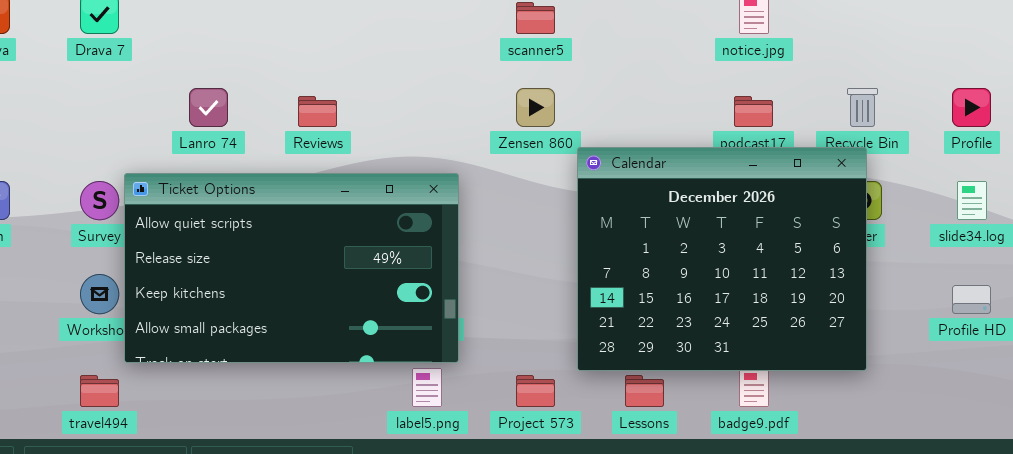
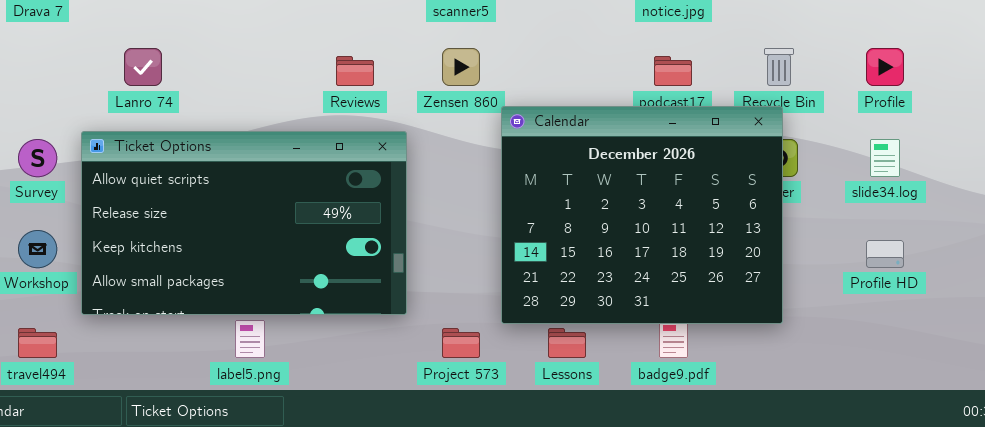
Reviews: [298,96,337,127] -> [336,56,374,86], moved
Ticket Options: [124,173,459,363] -> [81,131,407,315], moved
label5.png: [412,368,442,407] -> [235,320,265,358], moved

